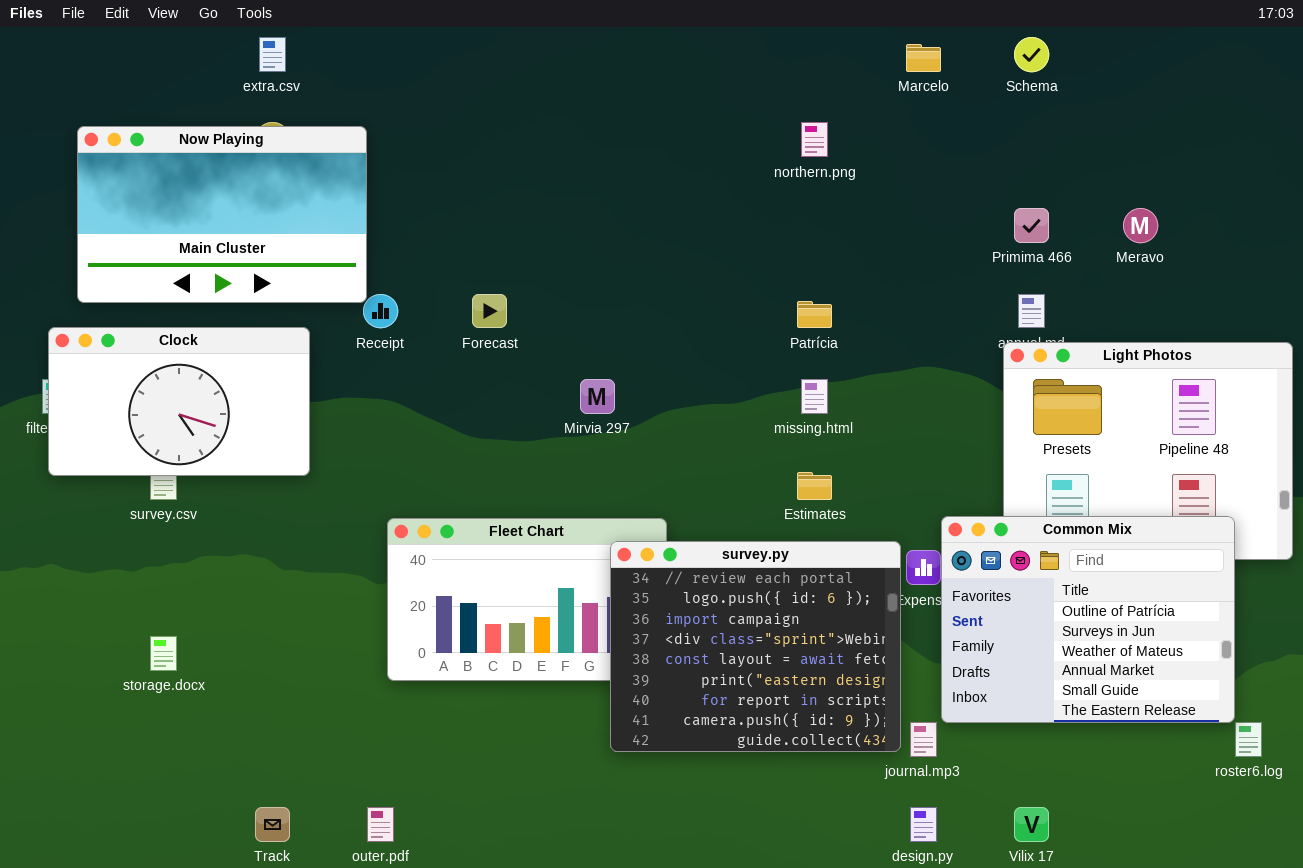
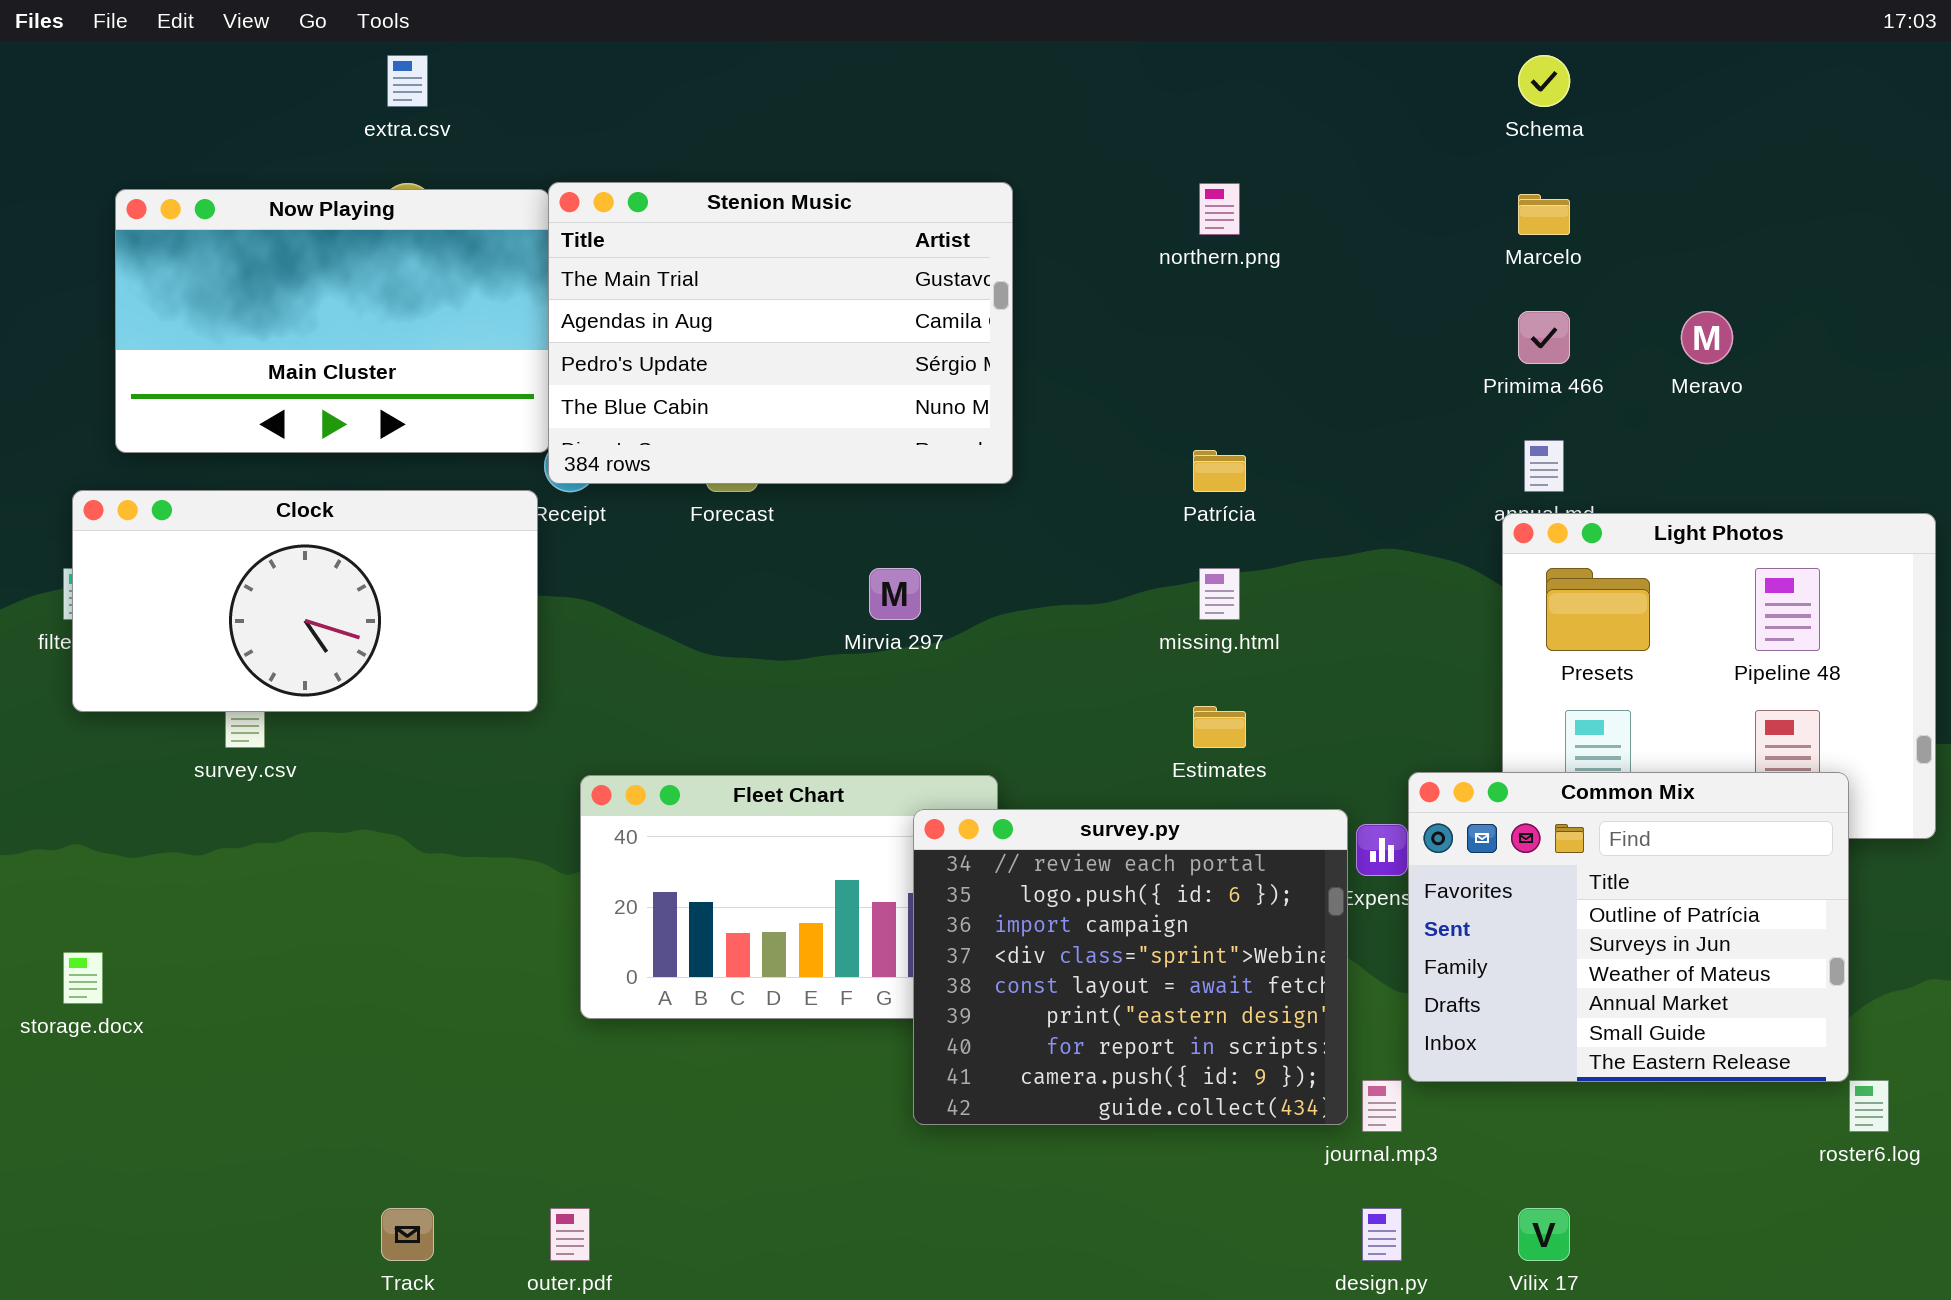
Marcelo: [906,44,941,72] -> [1518,194,1570,235], moved
Stenion Music: none -> [548,182,1013,484], opened
Clock: [48,327,310,476] -> [72,490,538,712], resized
storage.docx: [150,636,177,671] -> [63,952,103,1004], moved

